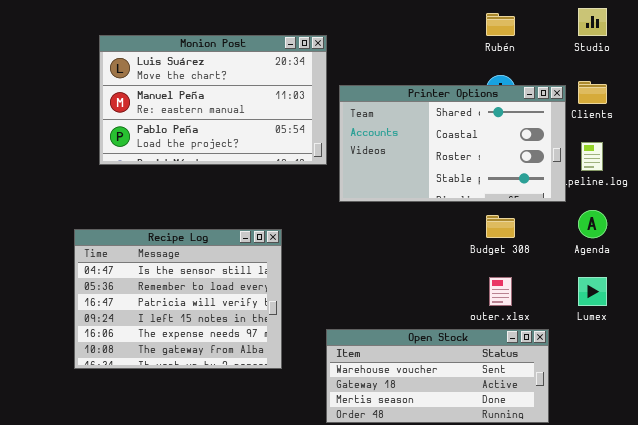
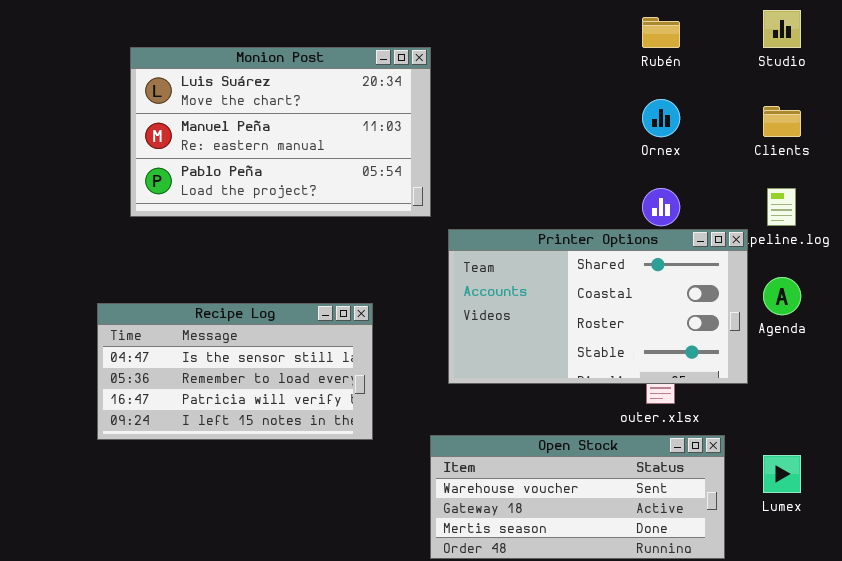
Printer Options: [339,85,566,202] -> [448,229,748,384], moved
Recipe Log: [74,229,282,369] -> [97,303,373,440], resized
Lumex: [578,277,607,306] -> [763,455,801,493], moved

